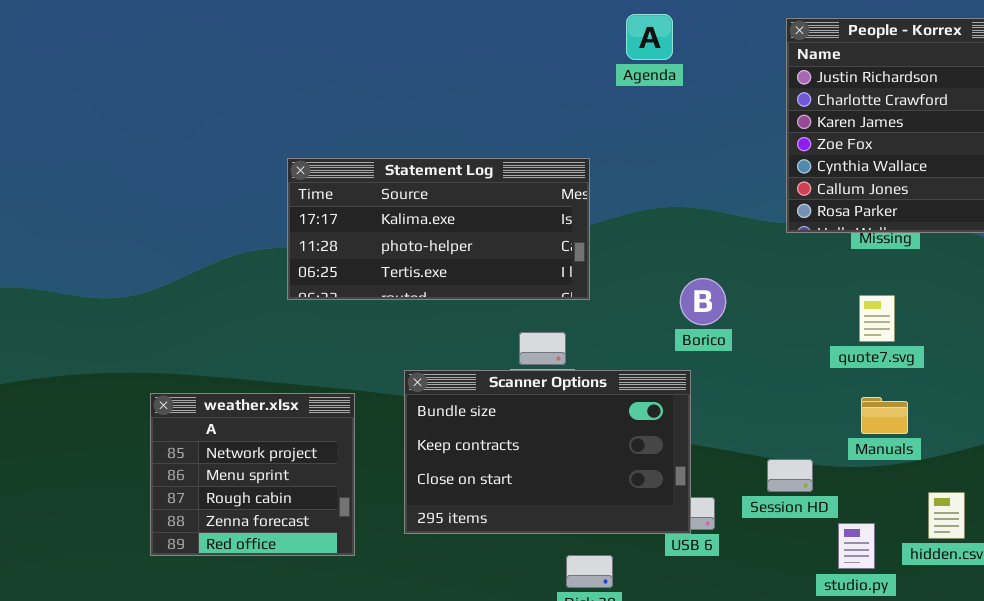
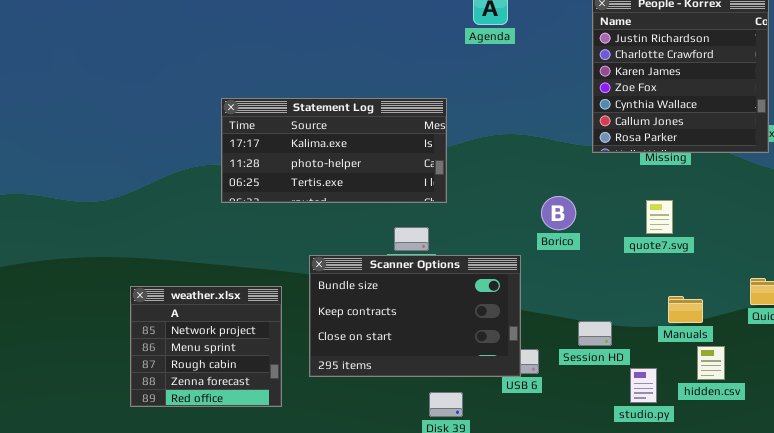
Borico: [680,278,726,325] -> [541,196,576,230], moved
weather.xlsx: [150,393,355,556] -> [130,286,282,407], moved
Manuals: [861,397,908,434] -> [668,296,703,323], moved

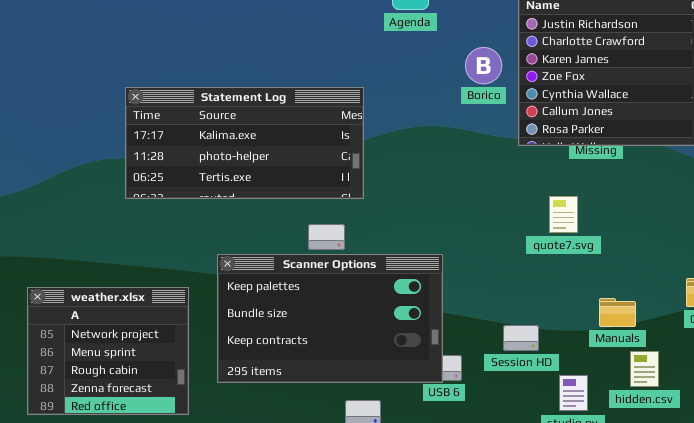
Borico: [541,196,576,230] -> [465,47,502,84], moved
quote7.svg: [646,200,673,234] -> [549,196,578,233], moved
Scanner Options: [309,255,521,377] -> [217,254,443,383], scrolled up 1 row

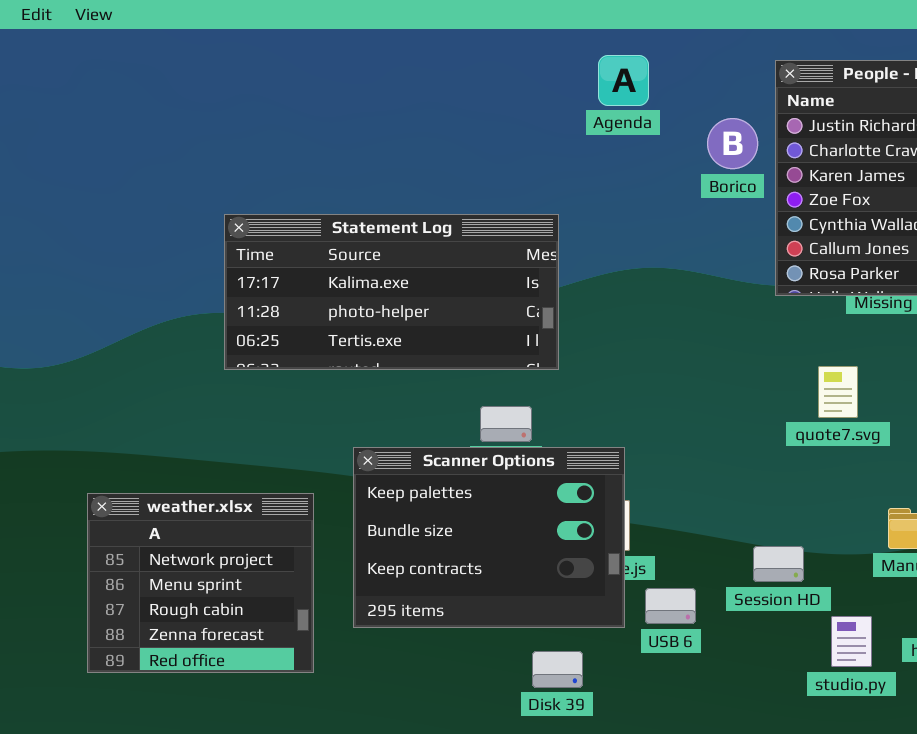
Borico: [465,47,502,84] -> [707,118,758,169], moved
Scanner Options: [217,254,443,383] -> [353,447,625,628], resized

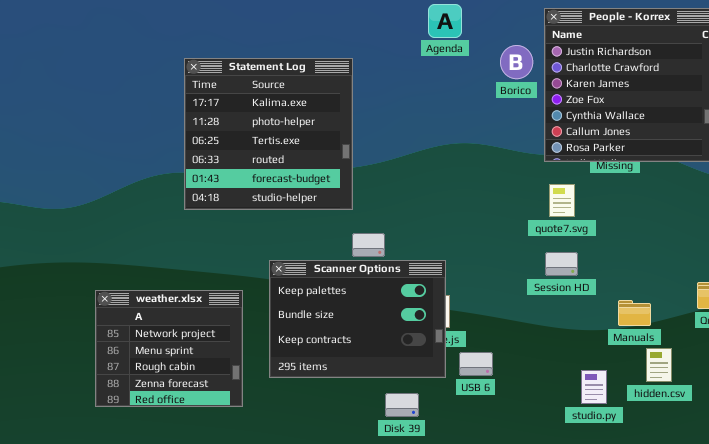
Statement Log: [224,214,559,370] -> [184,58,353,210], resized
quote7.svg: [818,366,858,418] -> [549,184,575,217], moved
Session HD: [753,546,804,582] -> [545,252,578,276], moved

